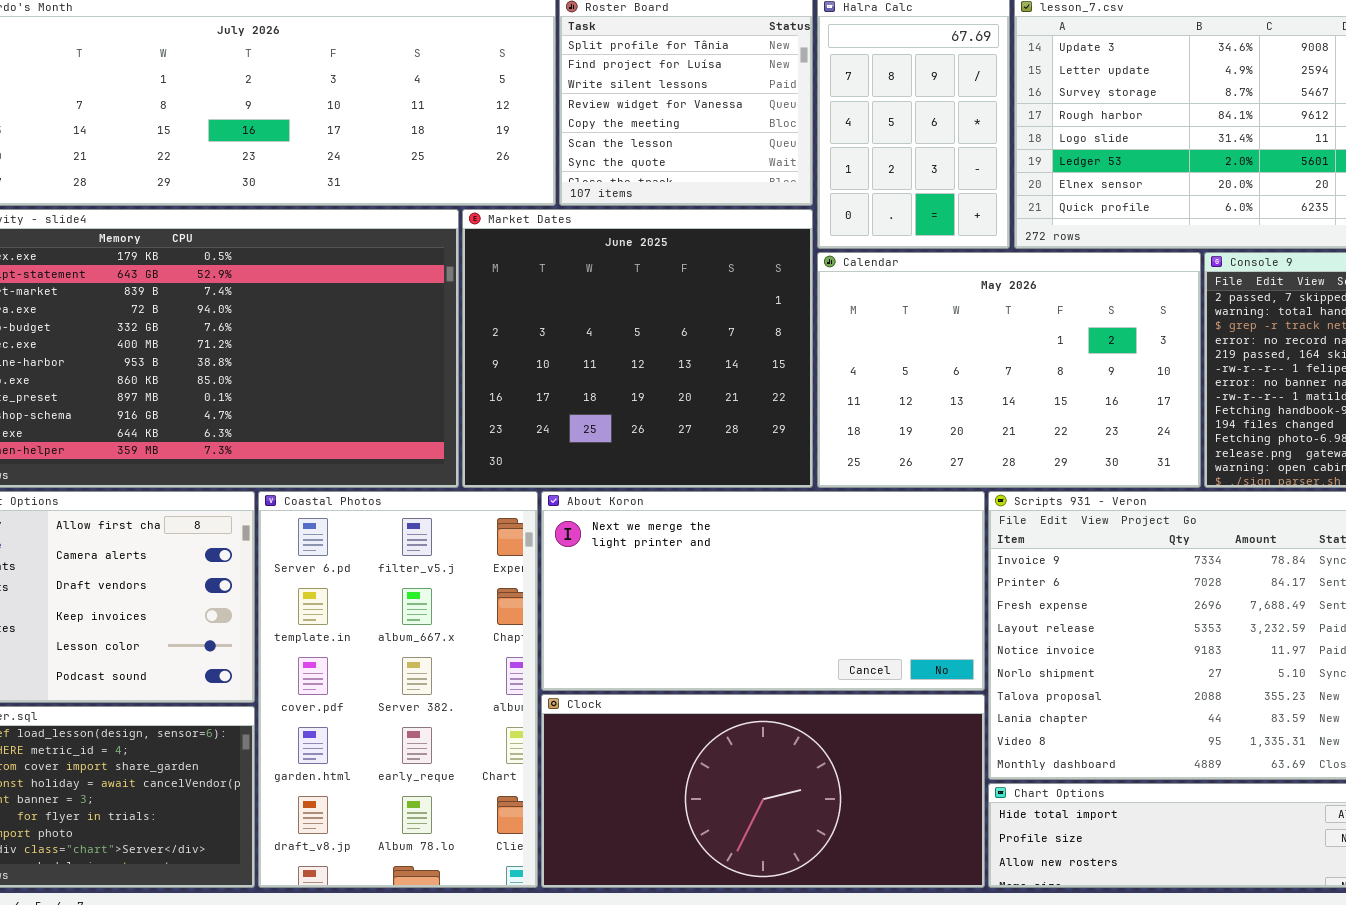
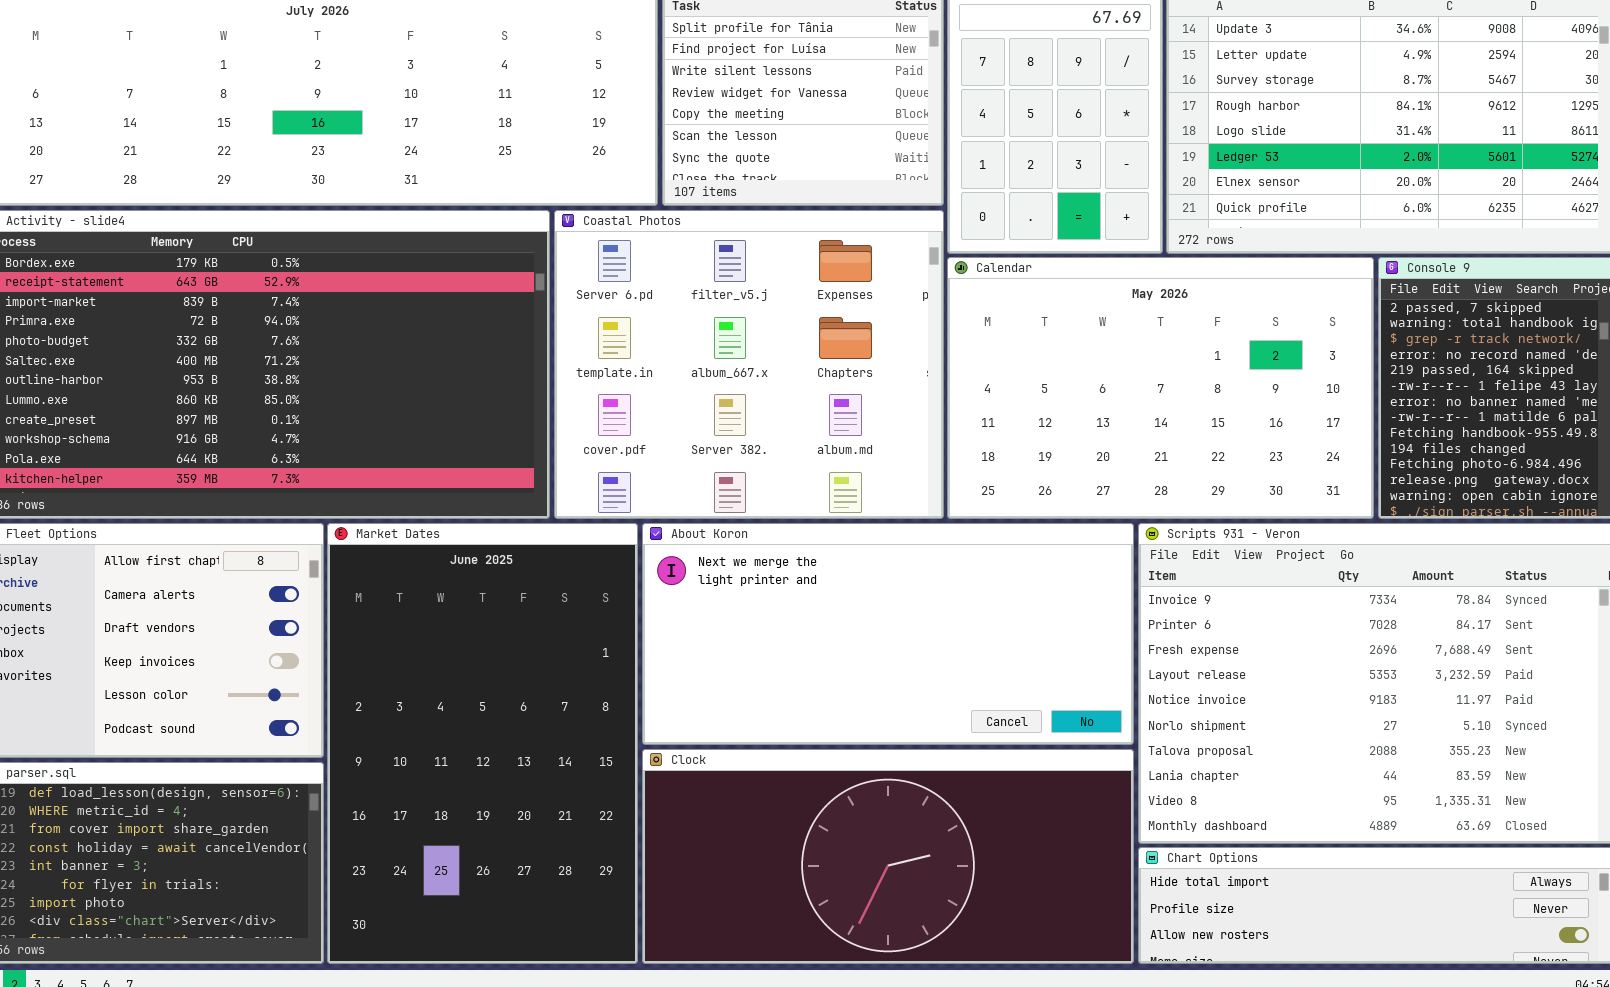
Market Dates: [462,209,813,488] -> [327,523,638,964], moved, resized
Coastal Photos: [258,491,538,888] -> [554,210,944,519], moved, resized

